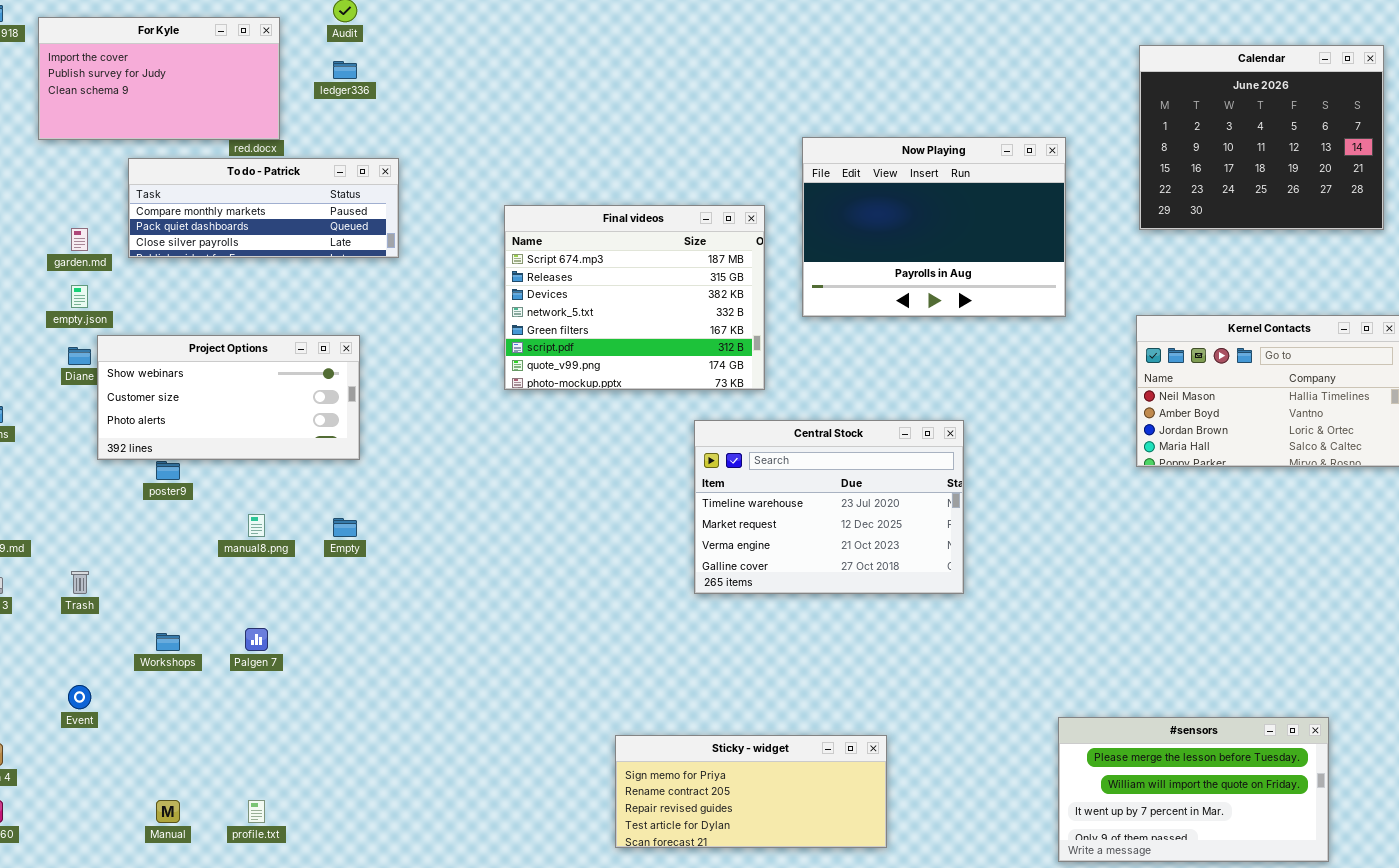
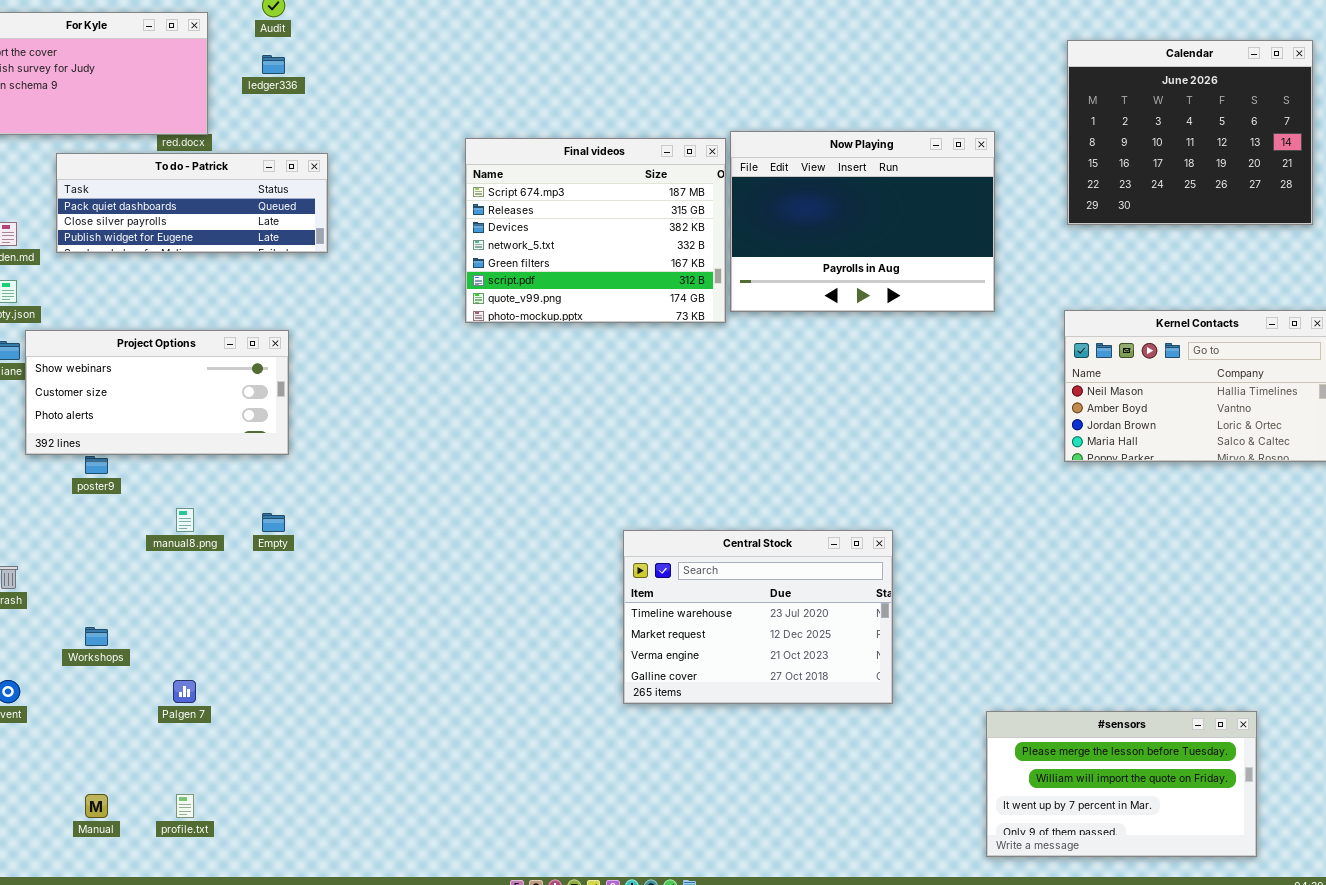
To do - Patrick: [128,158,399,258] -> [56,153,328,253], scrolled down 1 row
Final videos: [504,205,765,390] -> [465,138,726,323], moved
Central Stock: [694,420,964,594] -> [623,530,893,704], moved
Palgen 7: [245,628,268,651] -> [173,680,196,703], moved
Sticky - widget: [615,735,887,848] -> none, closed

